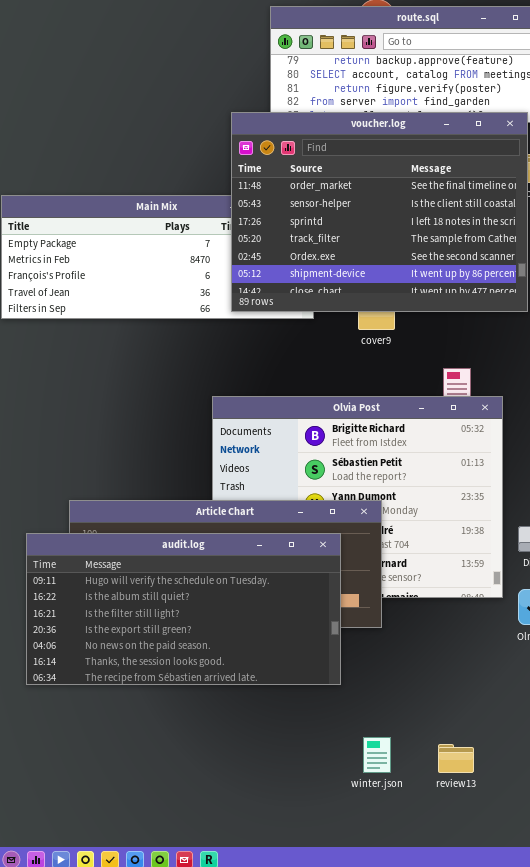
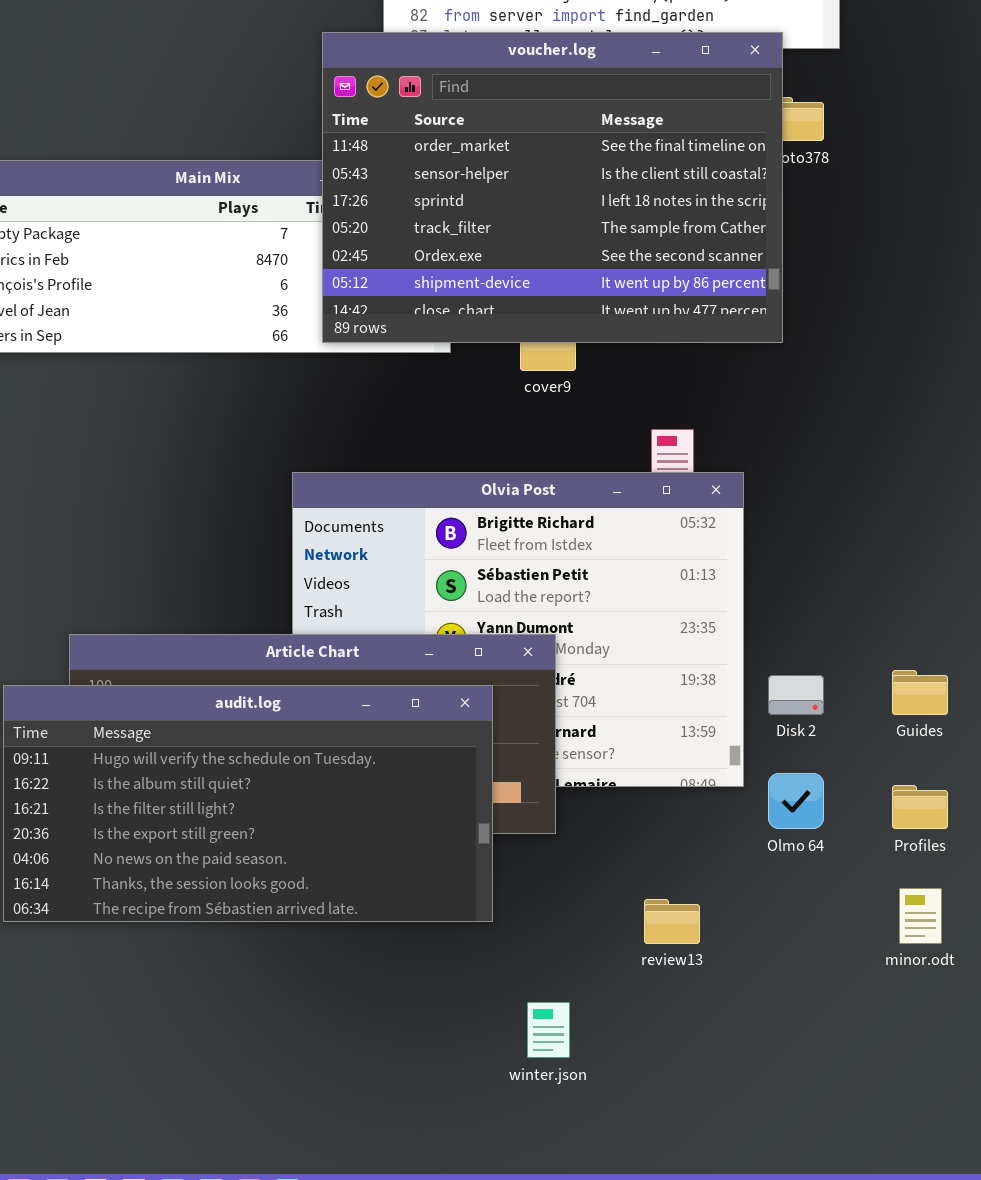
review13: [438,744,474,773] -> [644,899,700,944], moved

